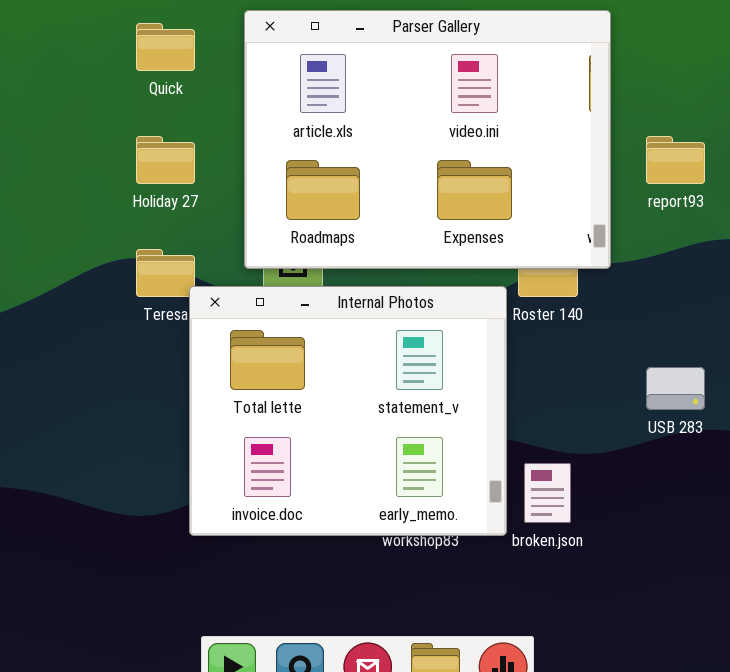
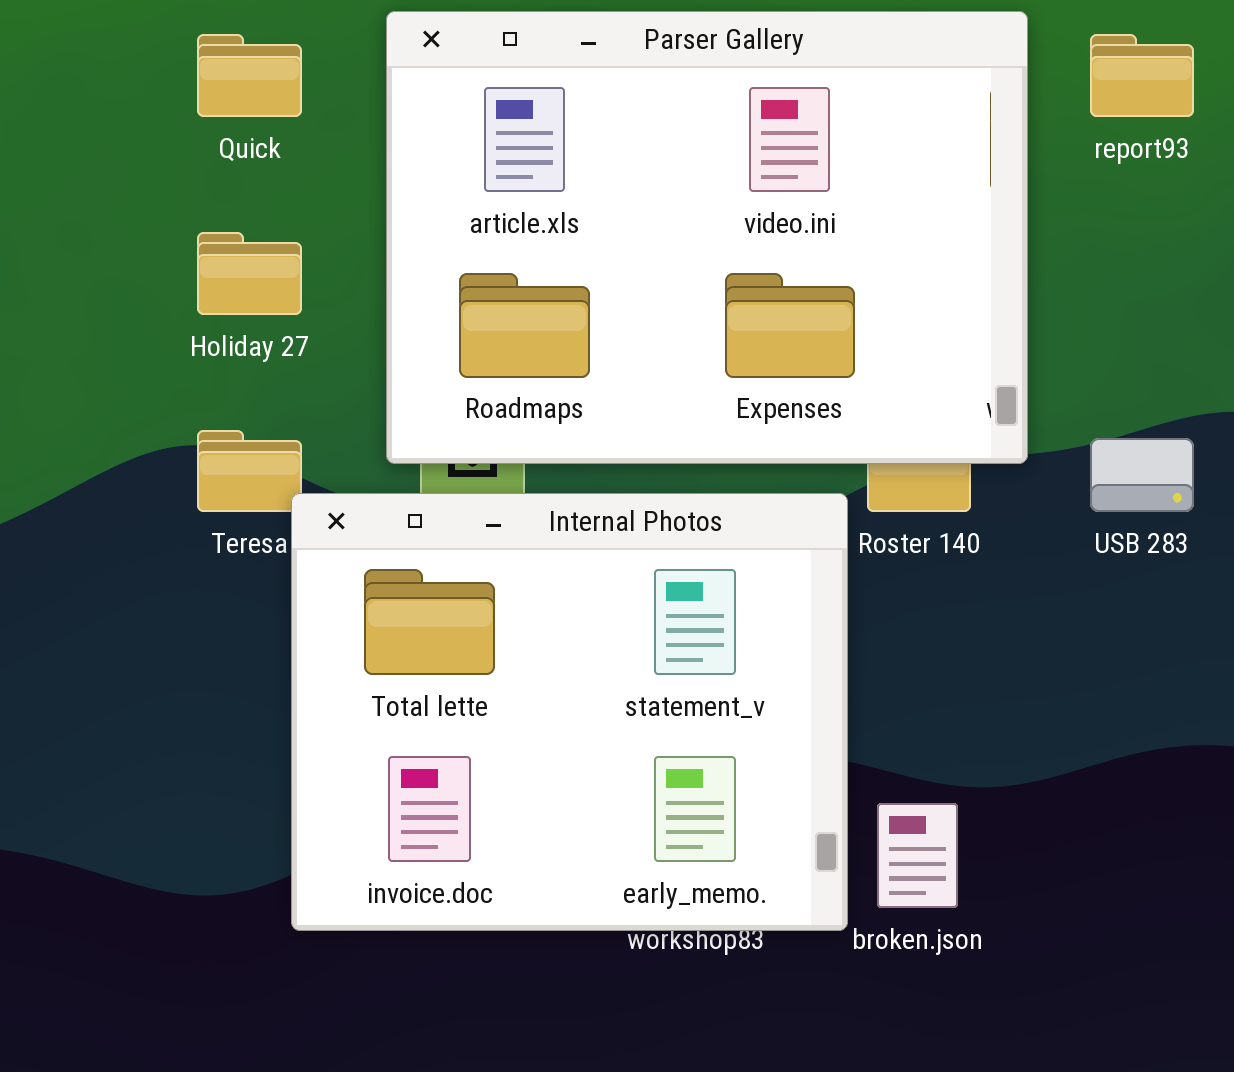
report93: [646,136,705,184] -> [1090,34,1194,117], moved
USB 283: [646,367,705,410] -> [1090,438,1194,512], moved

